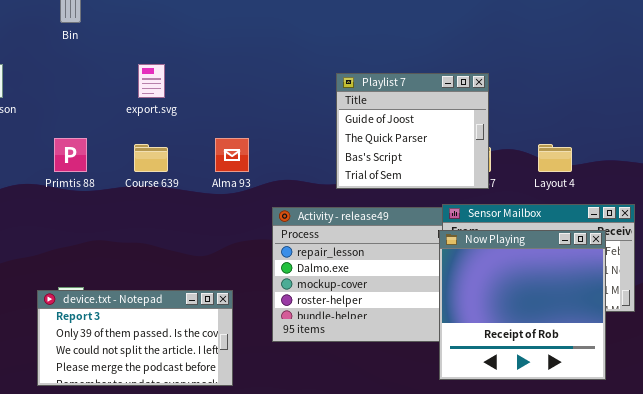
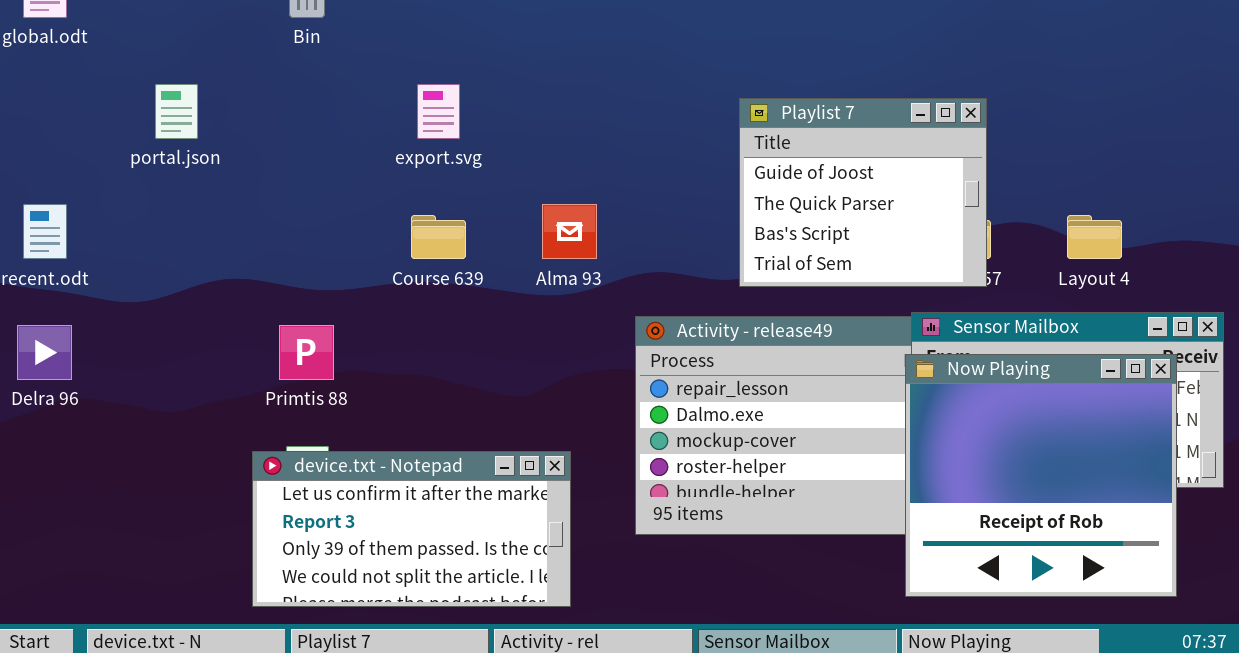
Primtis 88: [54,138,87,172] -> [279,325,334,380], moved
device.txt - Notepad: [37,290,233,386] -> [252,451,571,607], scrolled up 1 row

